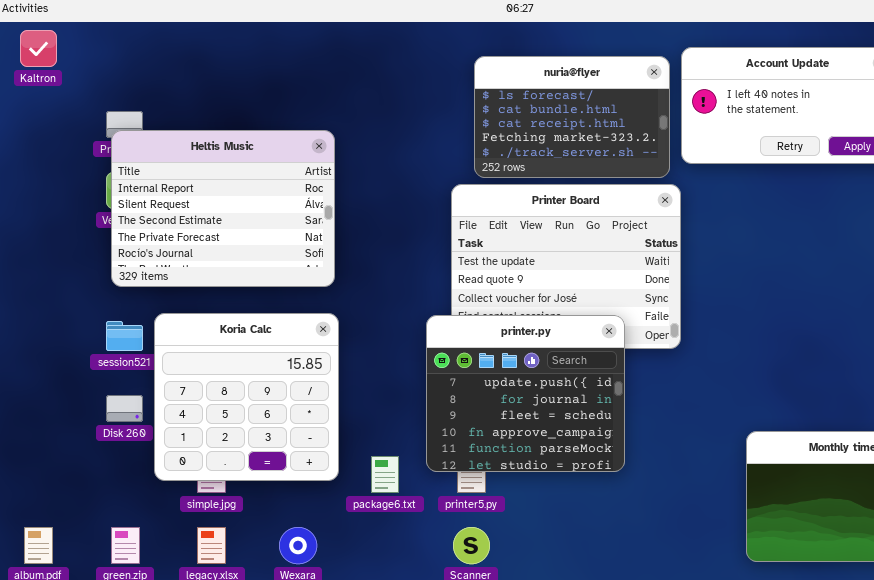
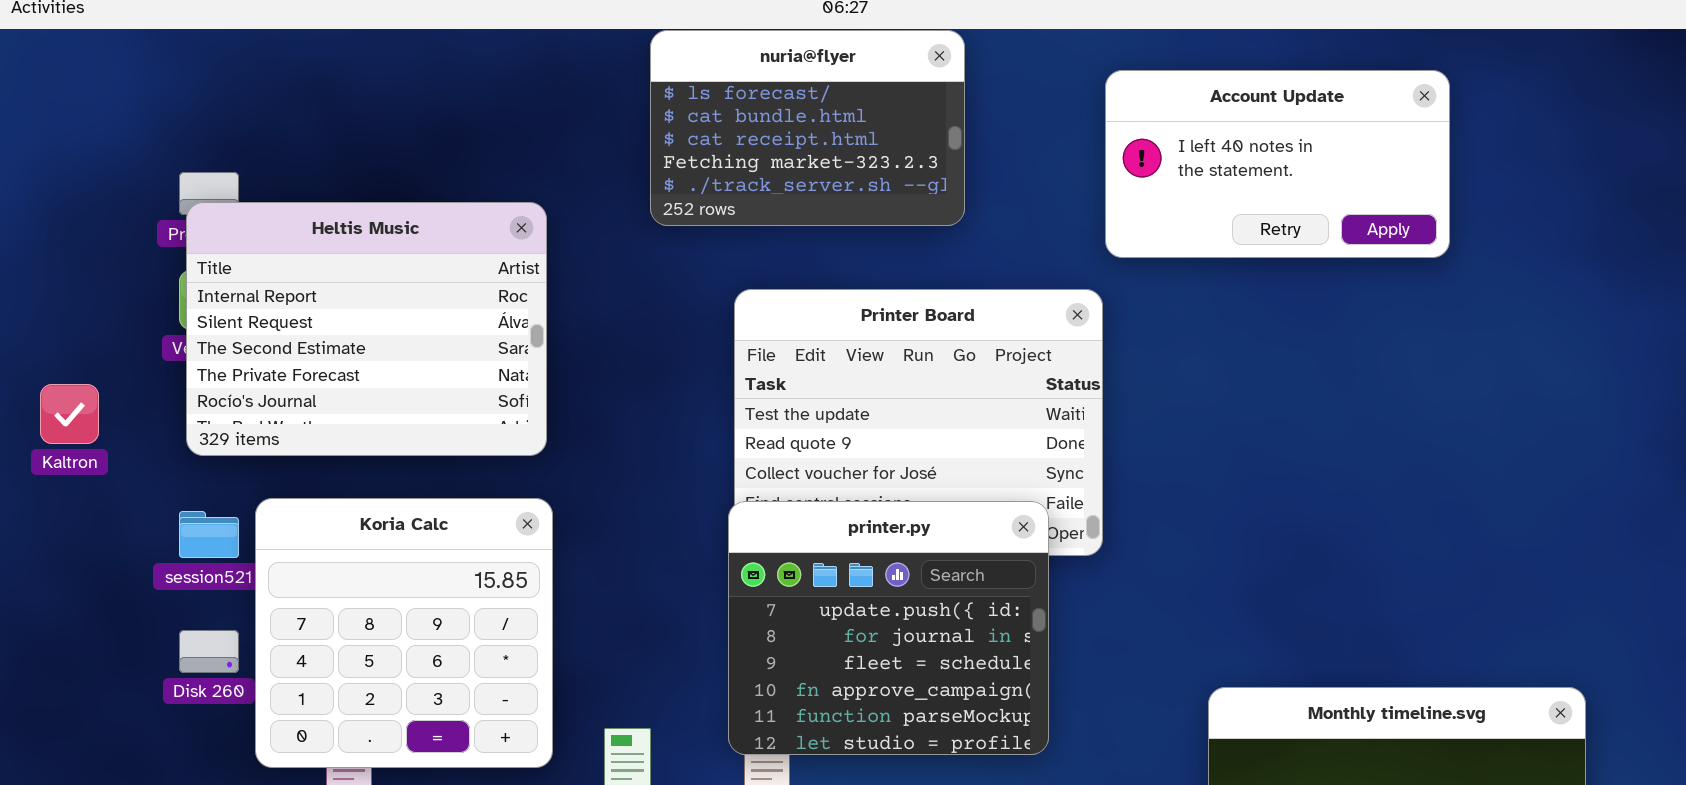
Kaltron: [20,30,57,67] -> [40,384,99,444], moved
nuria@flyer: [474,56,670,178] -> [650,30,965,226], moved
printer.py: [426,315,625,472] -> [728,501,1049,755], moved

